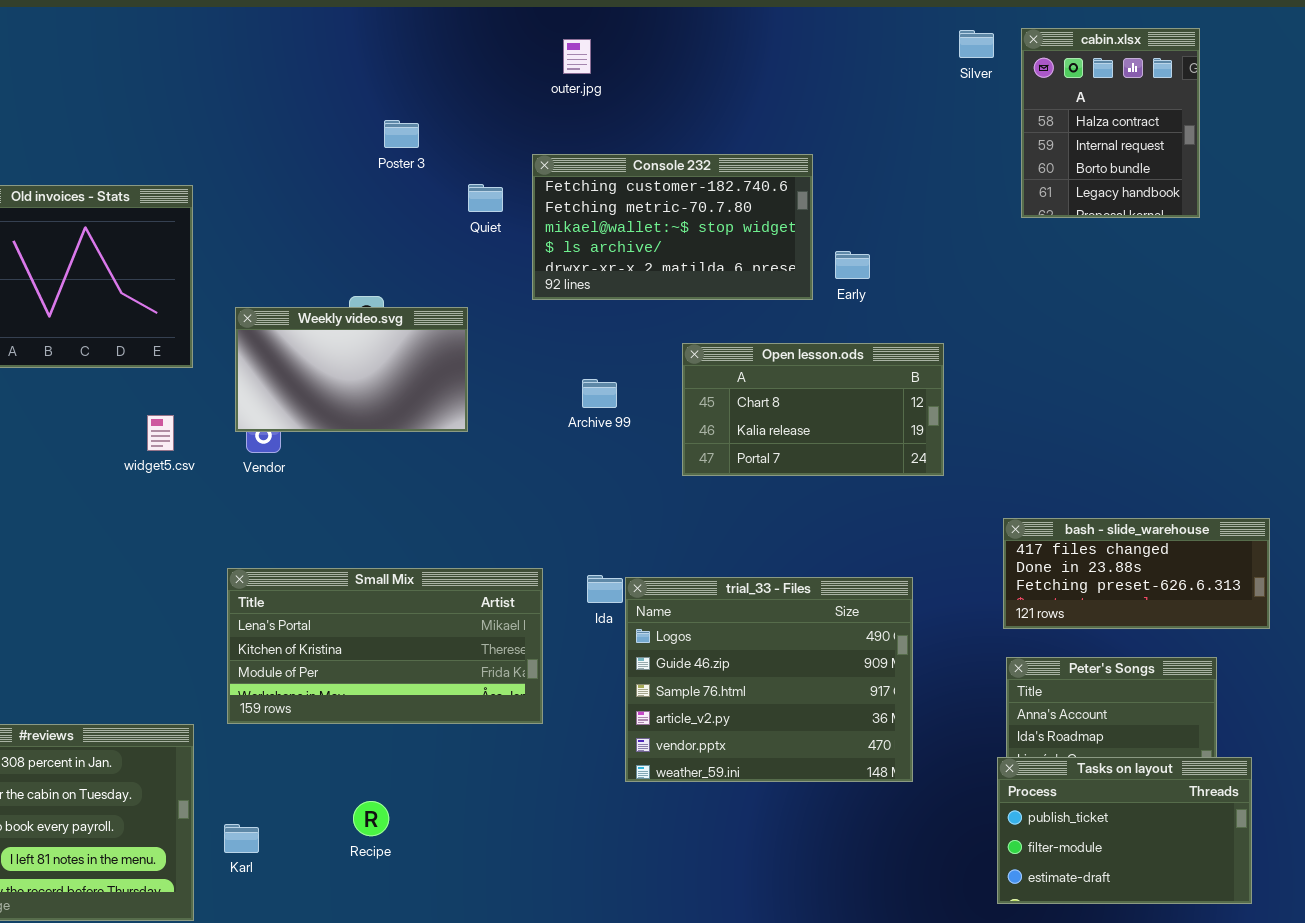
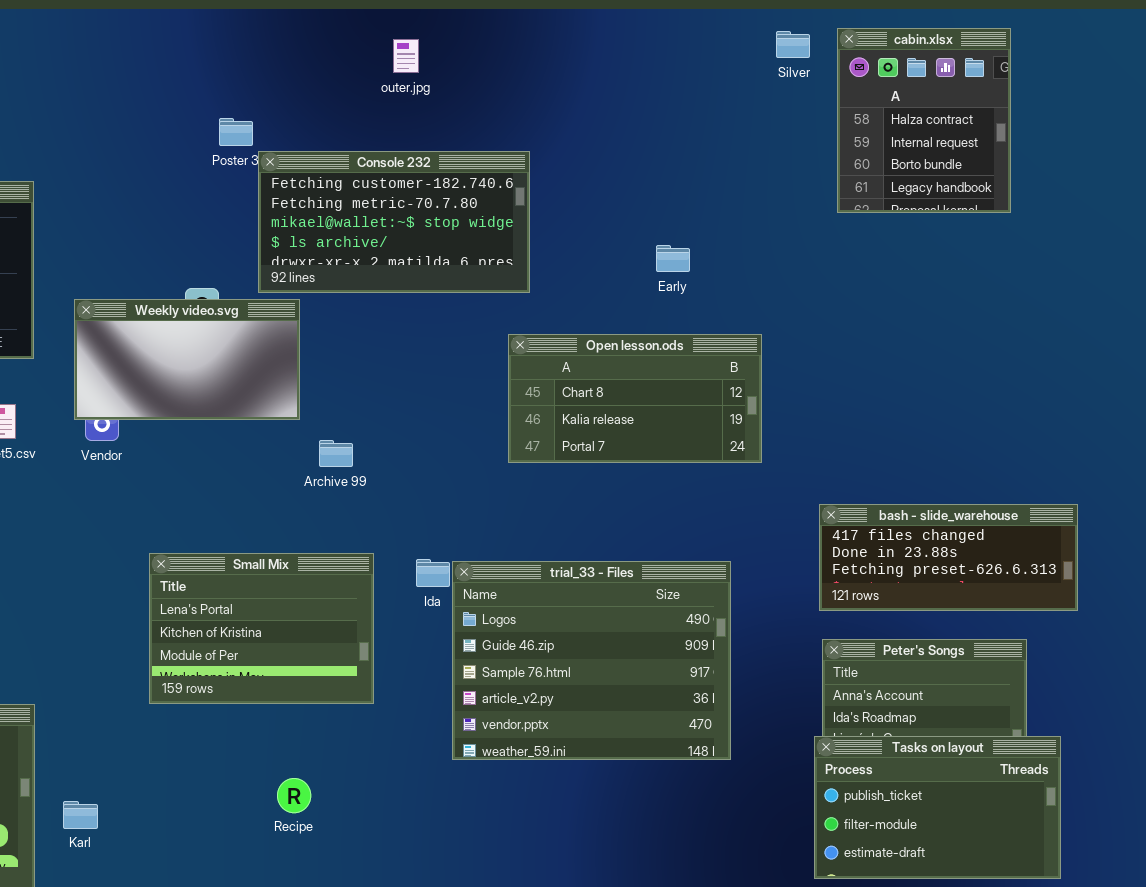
Console 232: [532,154,813,300] -> [258,151,530,293], moved
Archive 99: [582,379,617,408] -> [319,440,353,467], moved
Small Mix: [227,568,543,724] -> [149,553,374,704], resized
Recipe: [353,801,389,836] -> [277,778,311,813], moved

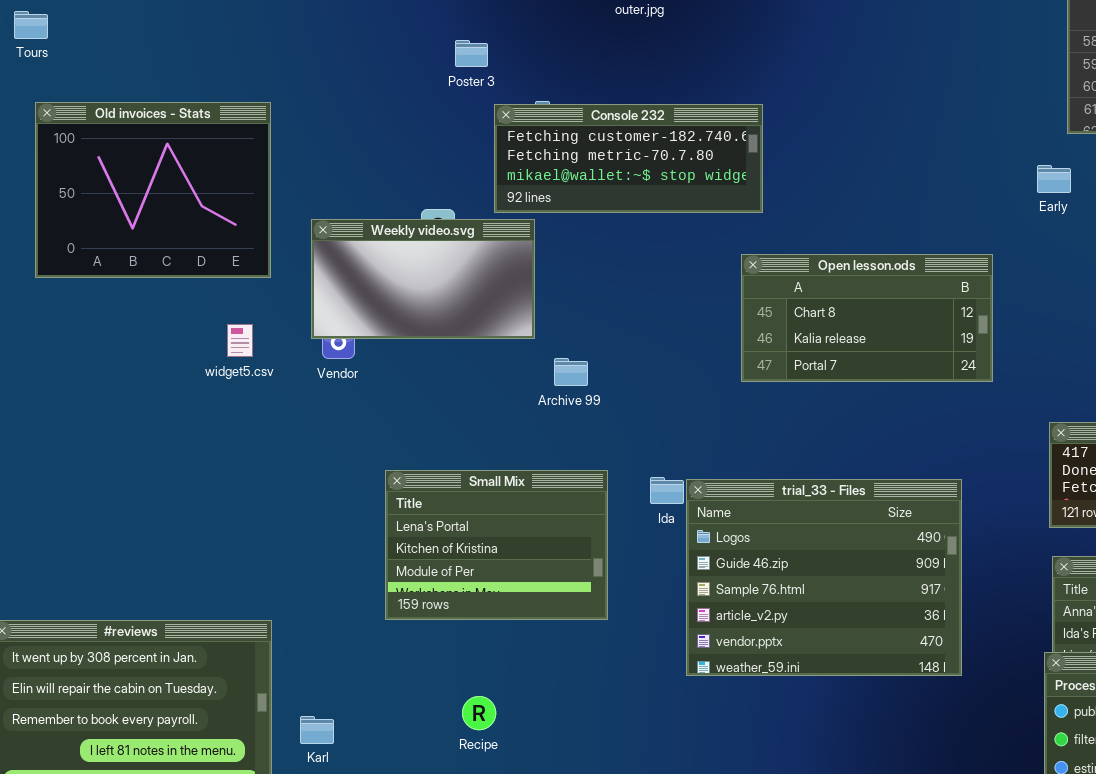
Console 232: [258,151,530,293] -> [494,104,763,213], resized
Early: [656,245,690,272] -> [1037,165,1071,193], moved
Recipe: [277,778,311,813] -> [462,696,496,730], moved

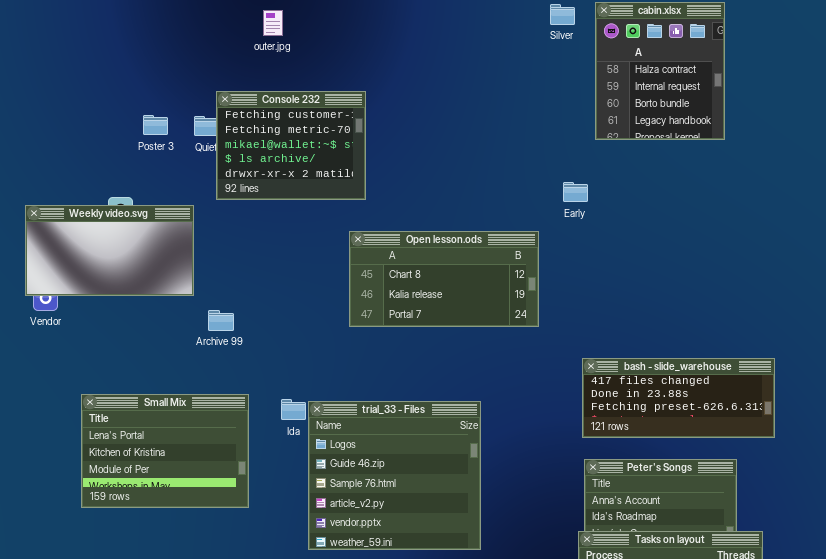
Poster 3: [455,40,488,67] -> [143,115,168,135], moved
Console 232: [494,104,763,213] -> [216,91,366,200], resized
Early: [1037,165,1071,193] -> [563,182,588,202], moved
trial_33 - Files: [686,479,962,676] -> [308,401,481,550], resized

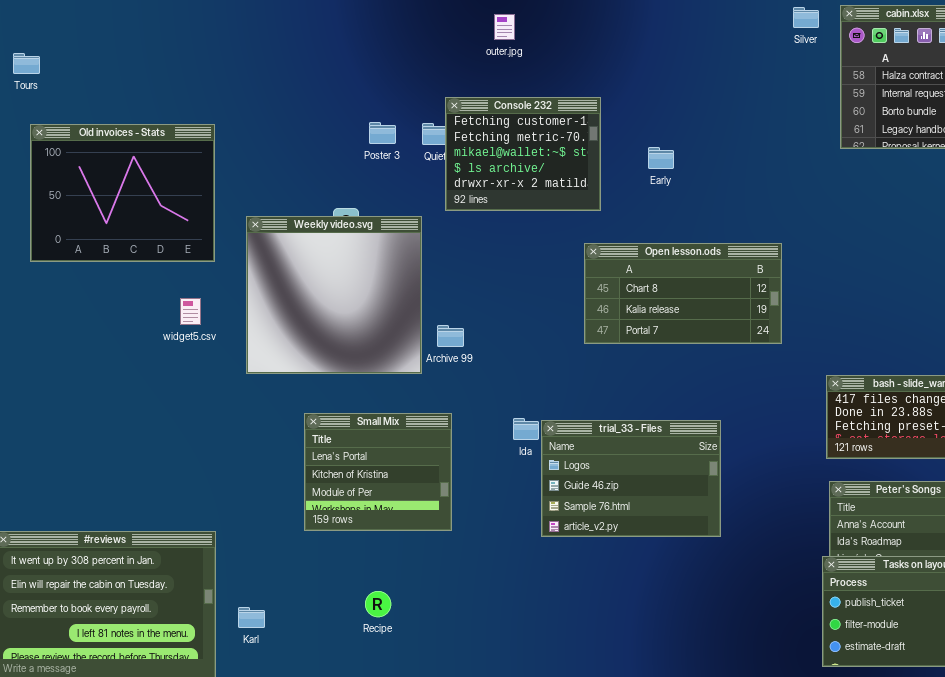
Early: [563,182,588,202] -> [648,147,674,169], moved
Weekly video.svg: [25,205,194,296] -> [246,216,422,374], resized
Small Mix: [81,394,249,508] -> [304,413,452,531], resized
trial_33 - Files: [308,401,481,550] -> [541,420,721,537], resized

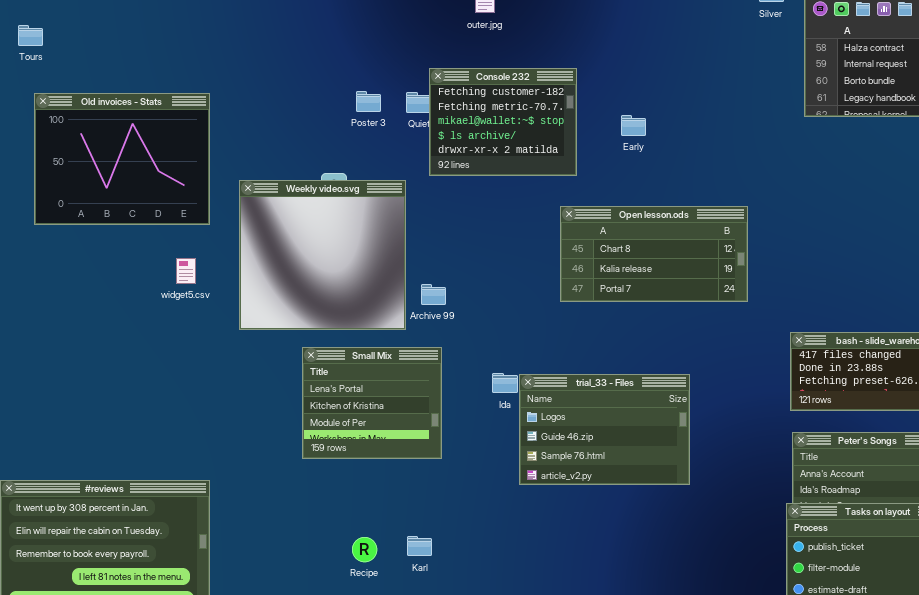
Small Mix: [304,413,452,531] -> [302,347,442,459], moved
Karl: [238,607,265,628] -> [407,536,432,556], moved

